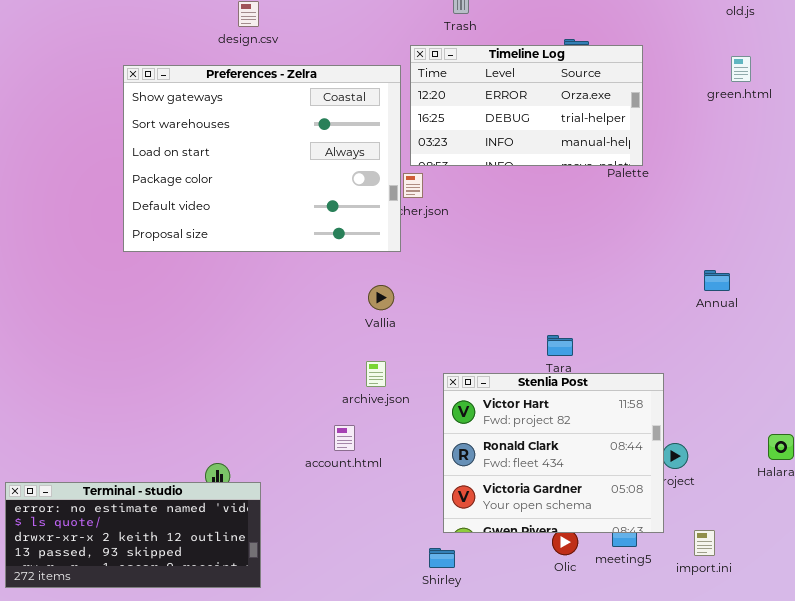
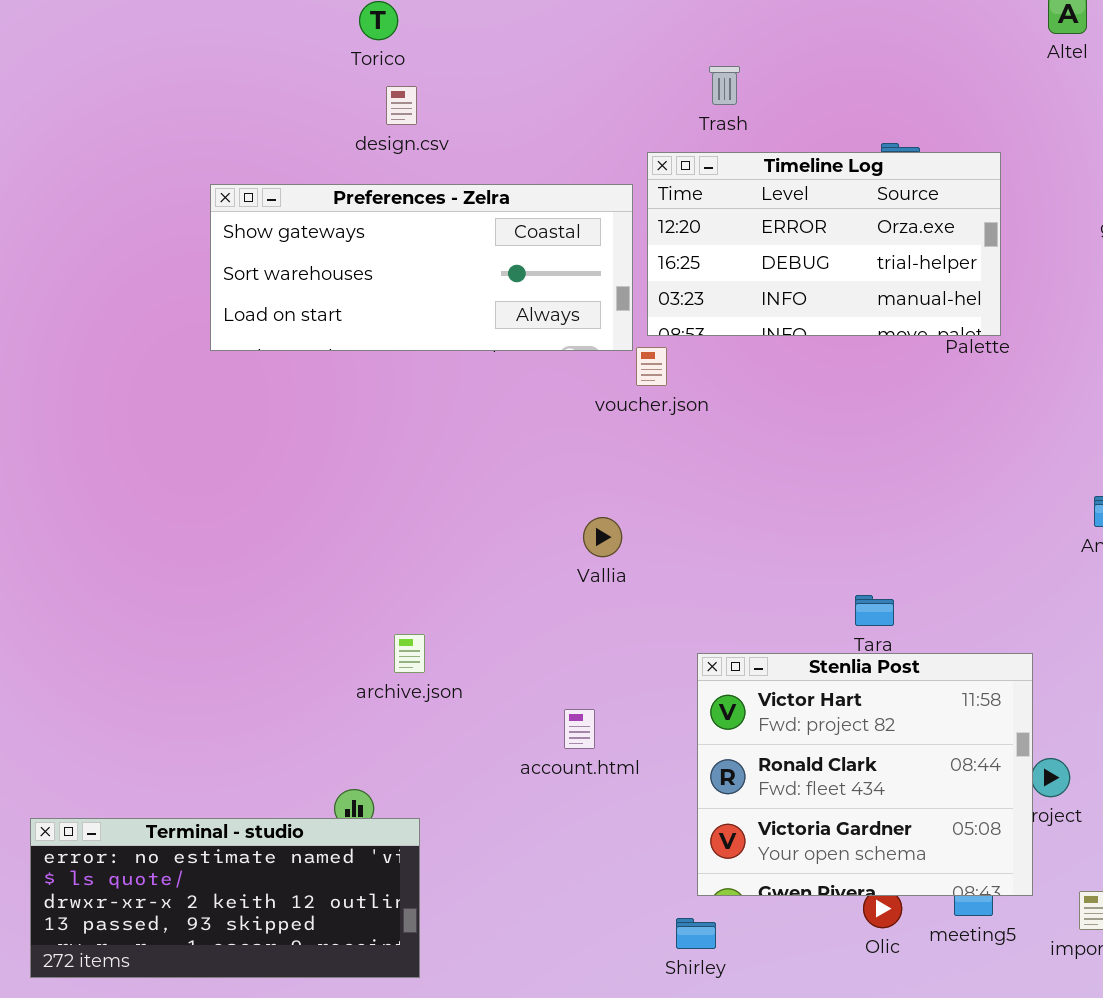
Preferences - Zelra: [123,65,401,252] -> [210,184,633,351], resized
archive.json: [366,361,386,387] -> [394,634,425,673], moved
account.html: [334,425,355,451] -> [564,709,595,749], moved

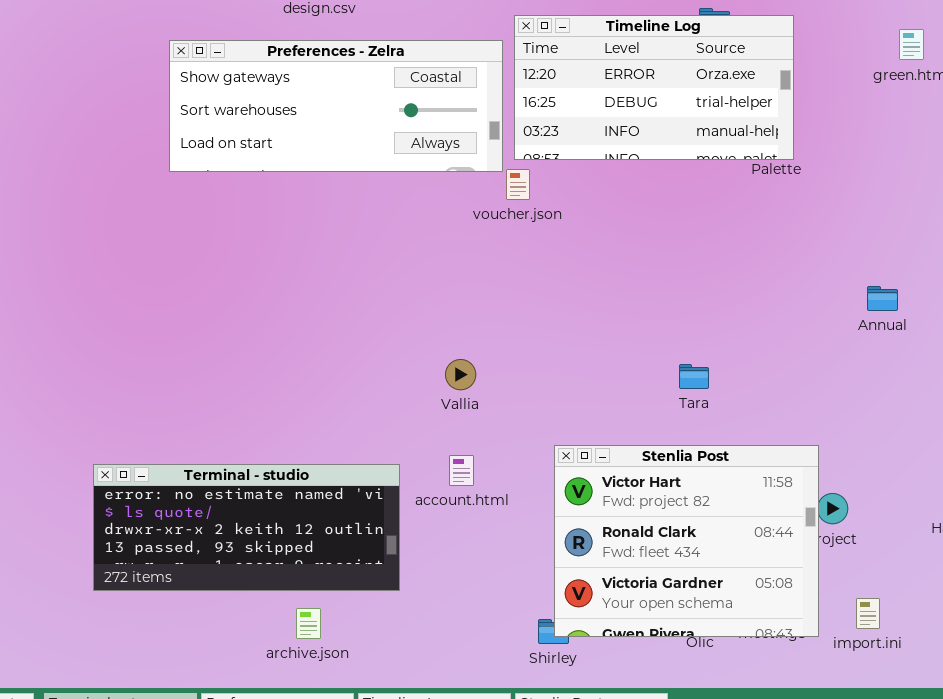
Vallia: [583,517,622,557] -> [445,359,476,390], moved
archive.json: [394,634,425,673] -> [296,608,321,639], moved
Stenlia Post: [697,653,1033,896] -> [554,445,819,637], moved
Terminal - studio: [30,818,420,978] -> [93,464,400,591], moved

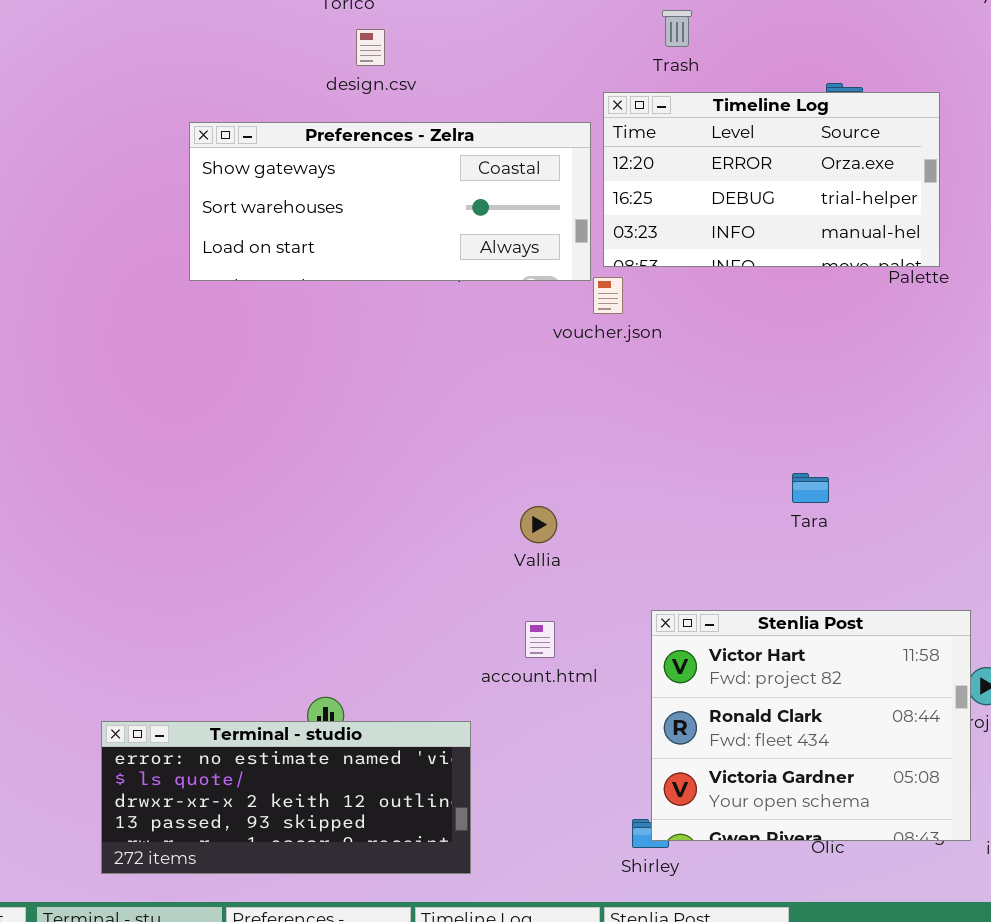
Tara: [679,364,709,389] -> [792,473,829,503], moved
Terminal - studio: [93,464,400,591] -> [101,721,471,874], moved

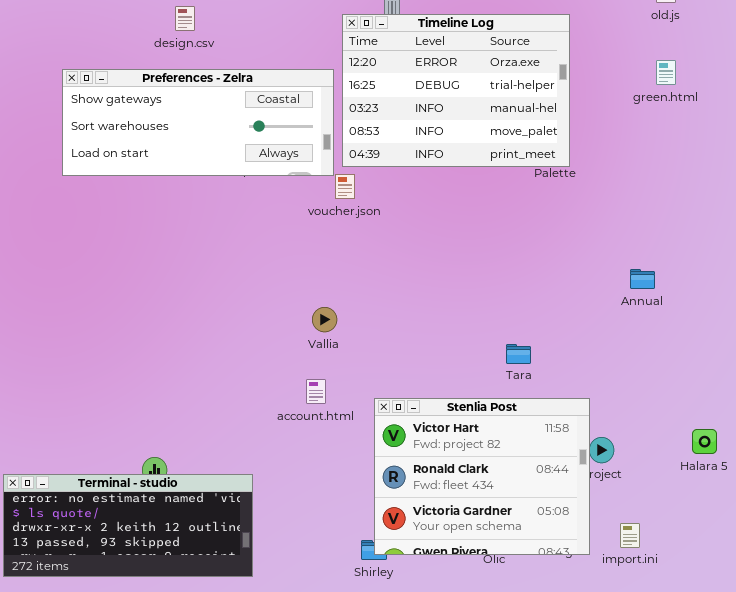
Timeline Log: [603,92,940,267] -> [342,14,570,167], resized
Tara: [792,473,829,503] -> [506,344,531,364], moved
Vallia: [520,506,557,543] -> [312,307,337,332], moved
account.html: [525,621,555,658] -> [306,379,326,404], moved

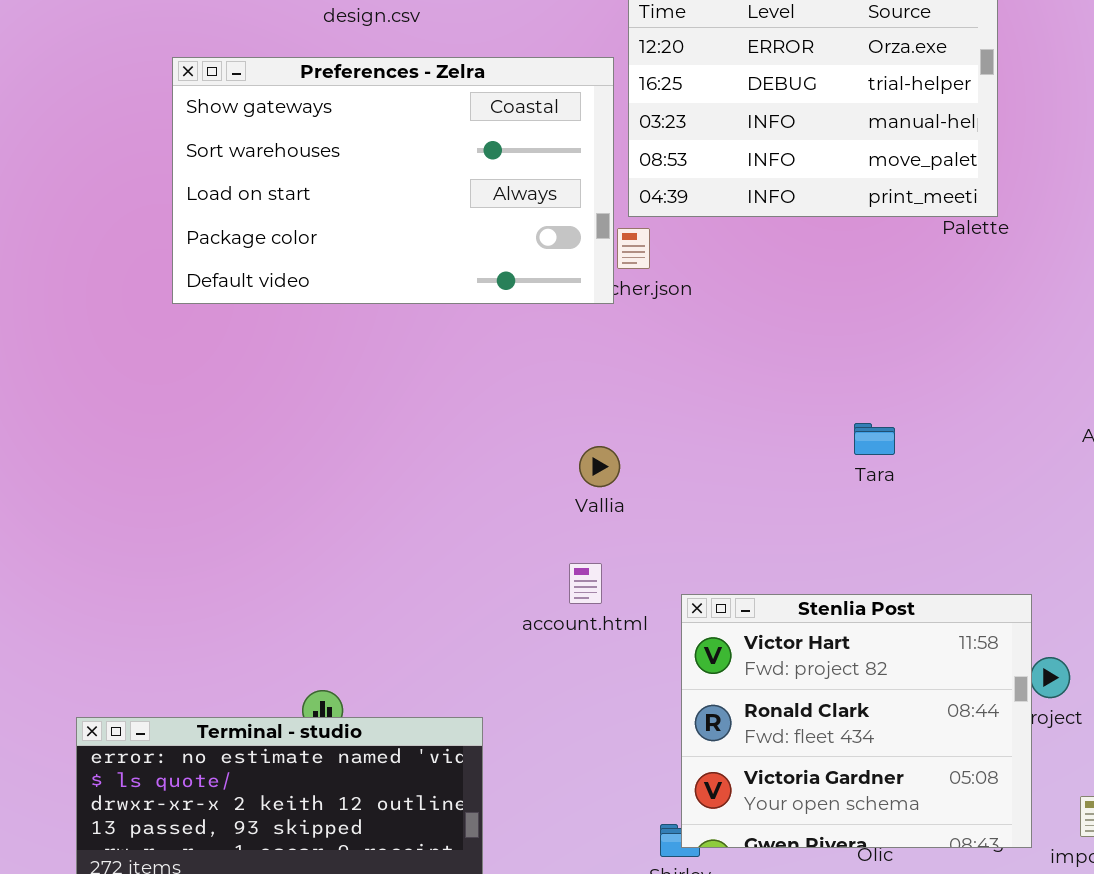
Preferences - Zelra: [62,69,334,176] -> [172,57,614,304], resized
Tara: [506,344,531,364] -> [854,423,895,455], moved

